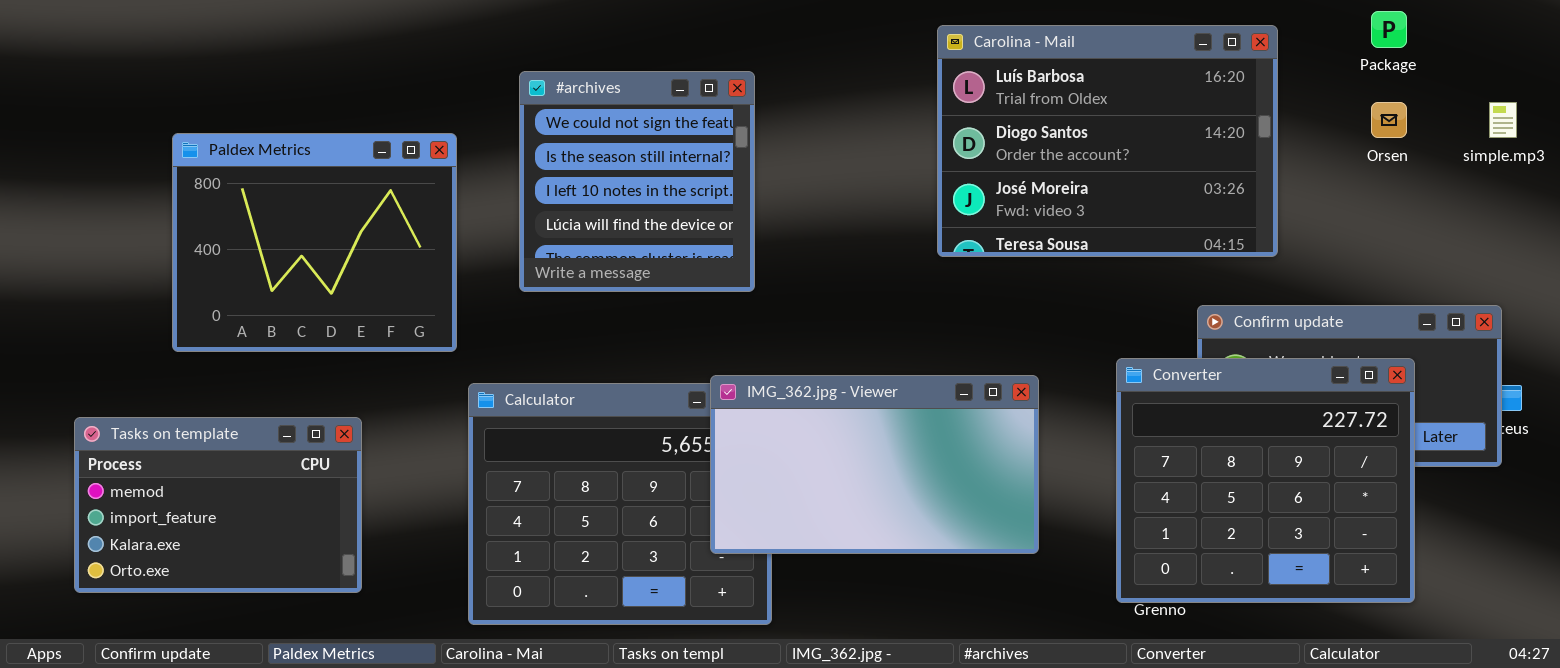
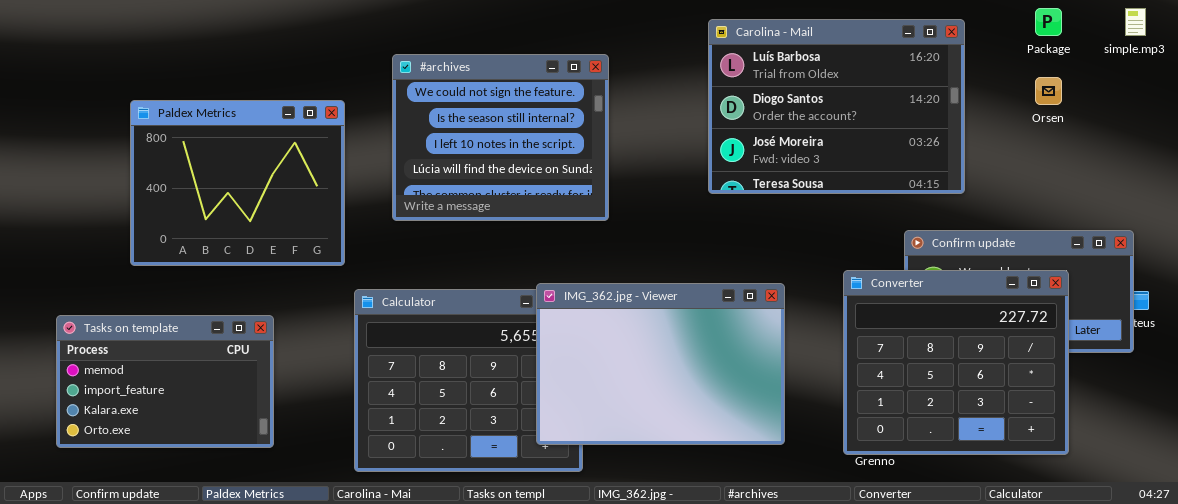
#archives: [519,71,755,292] -> [392,54,609,221], resized
simple.mp3: [1489,102,1517,138] -> [1125,8,1146,36], moved
IMG_362.jpg - Viewer: [710,375,1039,554] -> [536,283,785,445], resized

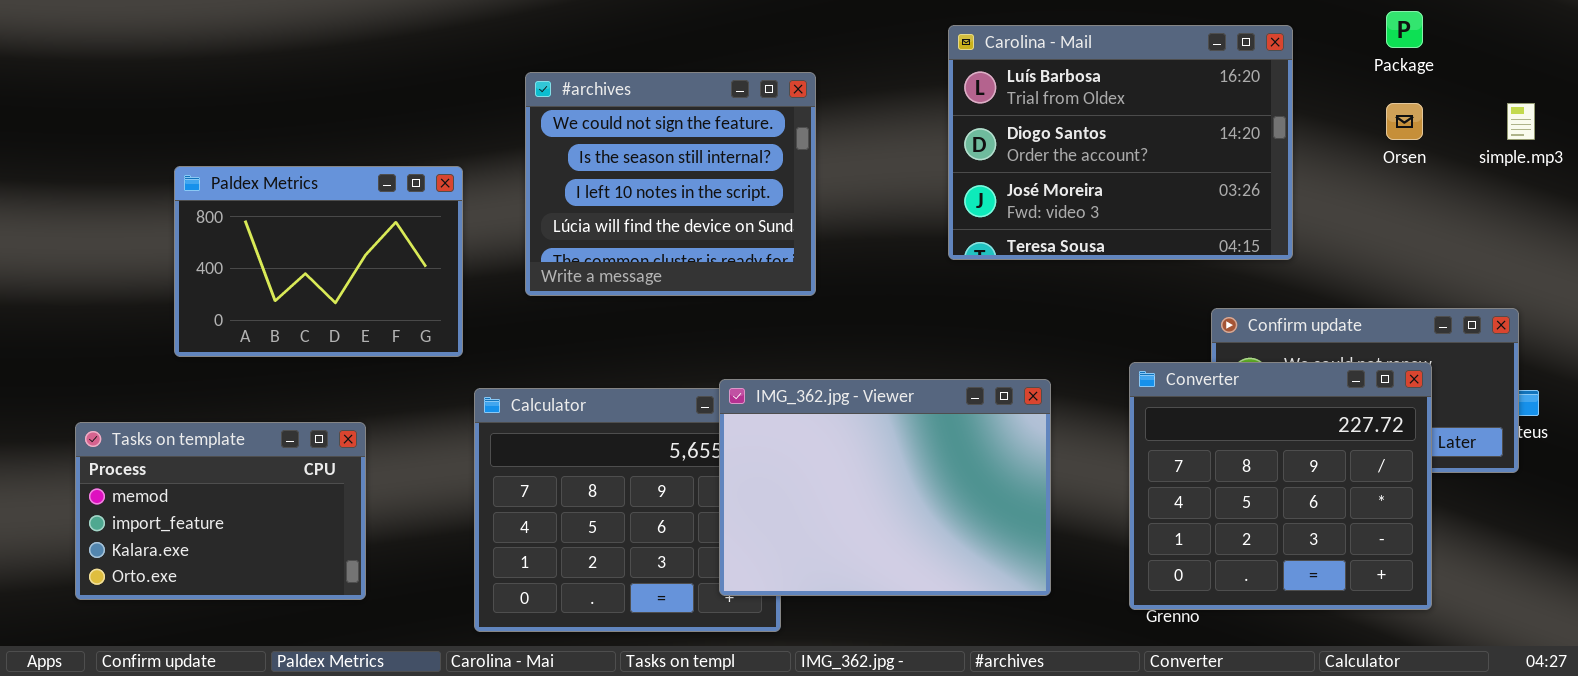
simple.mp3: [1125,8,1146,36] -> [1507,103,1535,140], moved
Paldex Metrics: [130,100,345,266] -> [174,166,463,357], resized

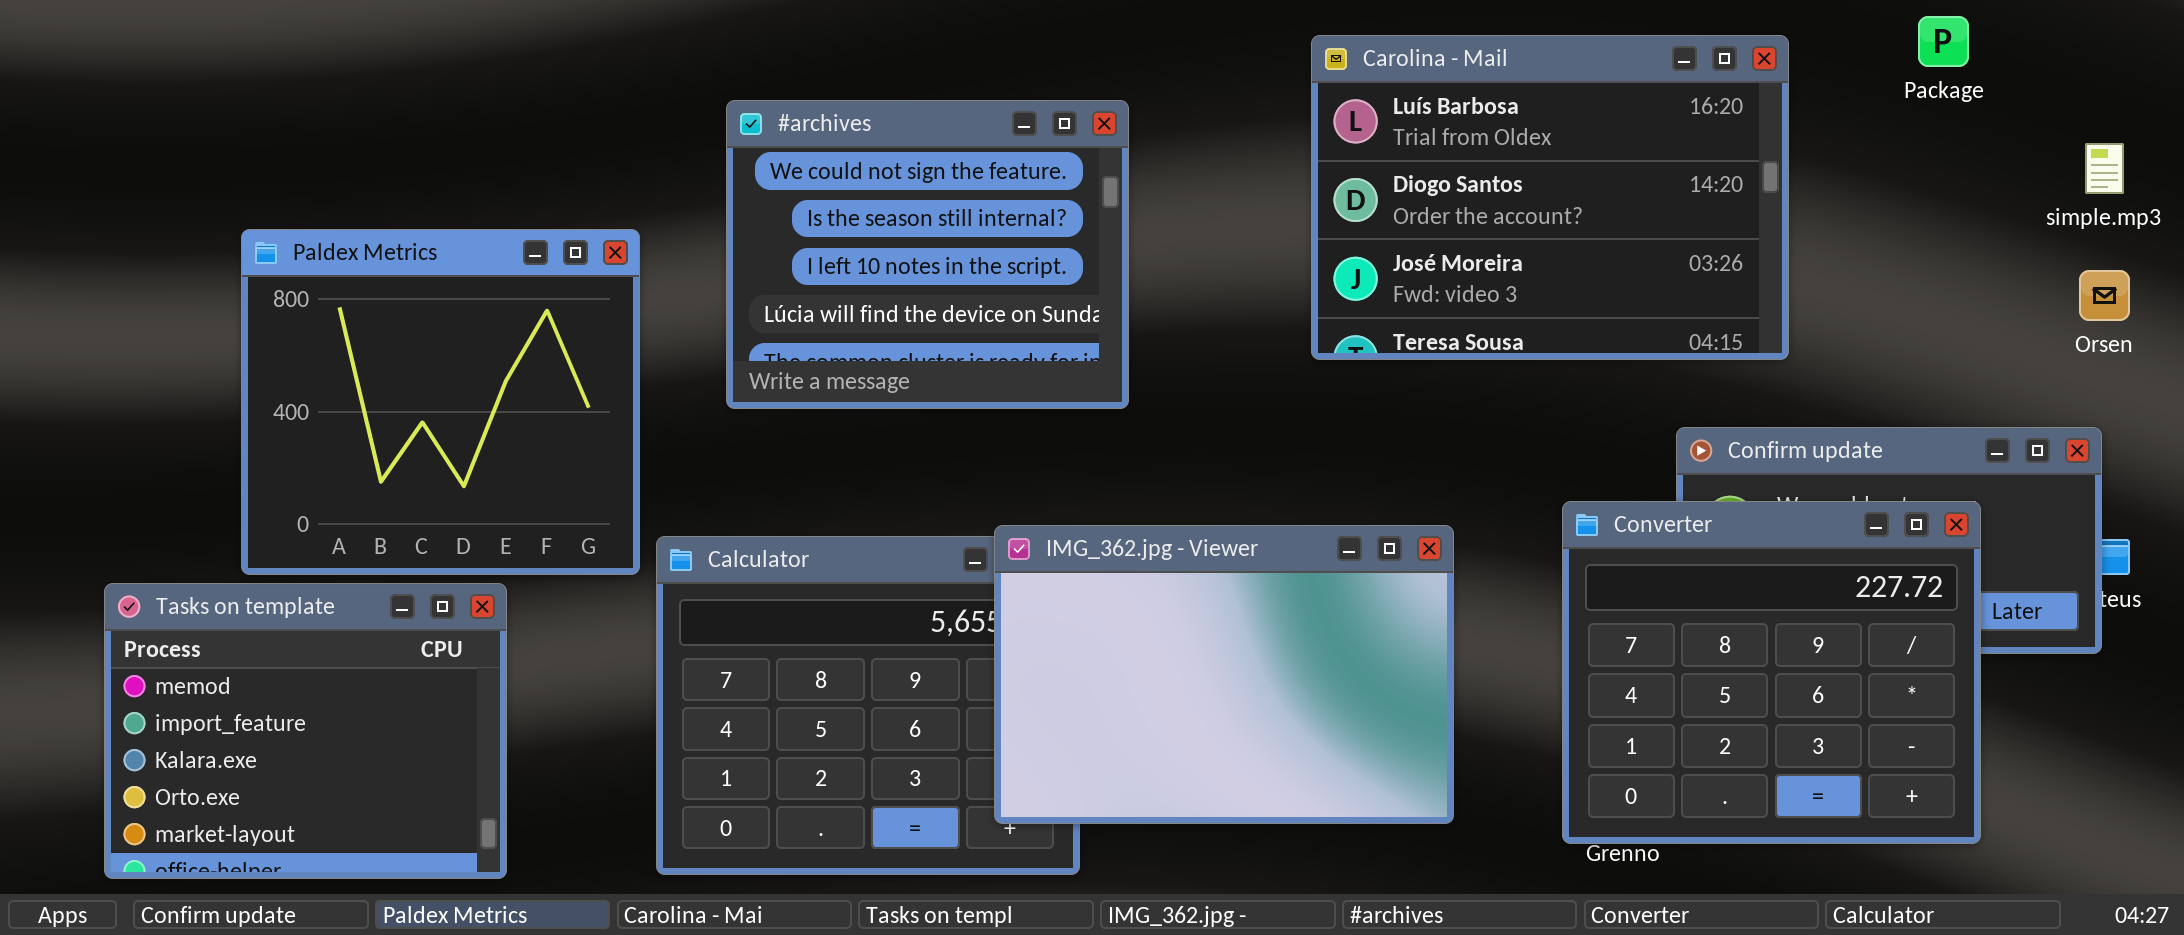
Orsen: [1386,103,1423,140] -> [2079,270,2130,321], moved
Paldex Metrics: [174,166,463,357] -> [241,229,640,575], resized
Tasks on template: [75,422,366,600] -> [104,583,507,879], resized

